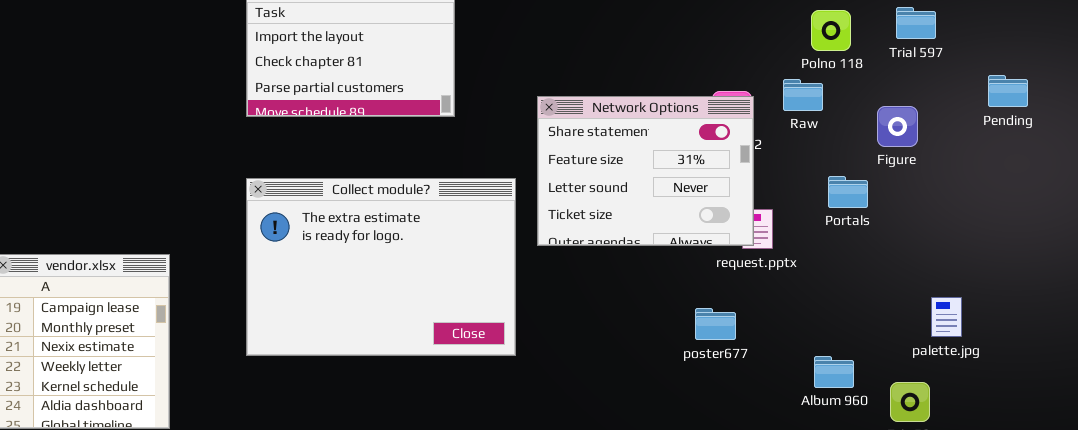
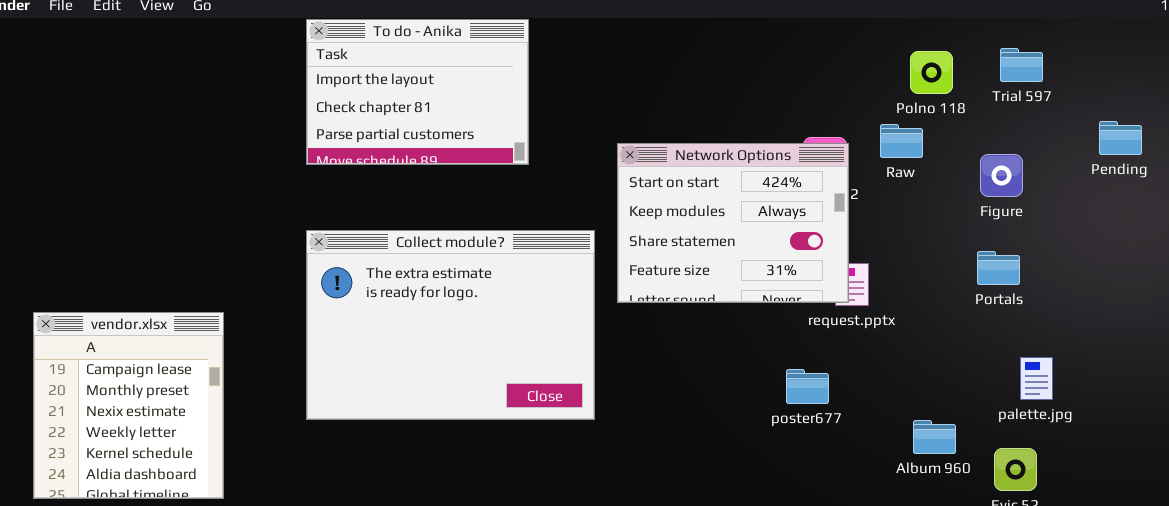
Network Options: [537,96,754,246] -> [617,143,849,303], scrolled up 2 rows
Portals: [828,176,868,208] -> [977,251,1020,285], moved
palette.jpg: [931,297,962,337] -> [1020,357,1053,400], moved

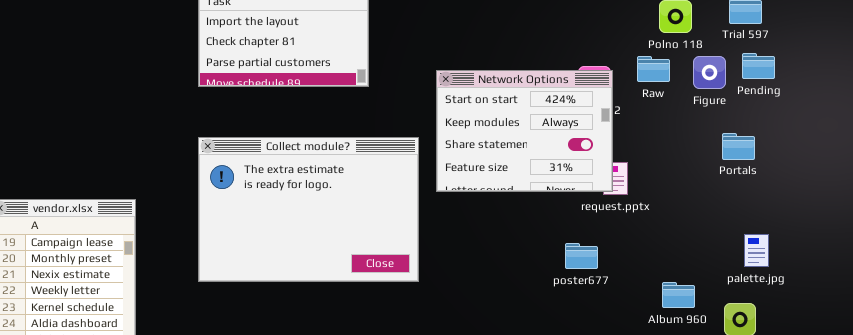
Pending: [1099,121,1142,155] -> [742,53,775,79], moved
Figure: [980,154,1023,197] -> [693,56,726,89], moved
Portals: [977,251,1020,285] -> [722,133,755,160], moved

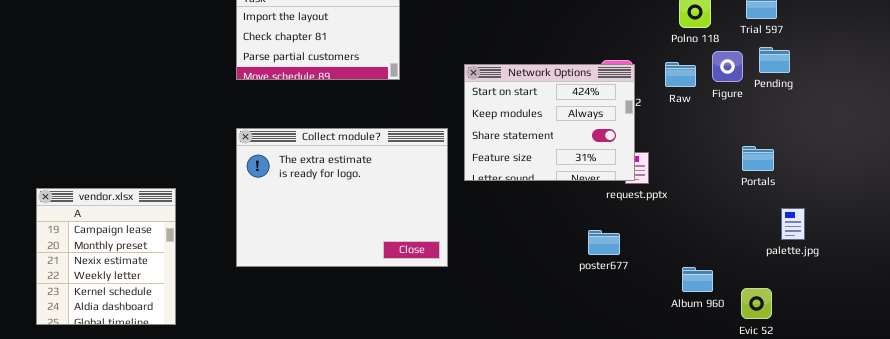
Raw: [637,56,670,82] -> [665,62,696,87], moved
Portals: [722,133,755,160] -> [742,146,774,171], moved
palette.jpg: [744,234,769,267] -> [781,208,805,240], moved

